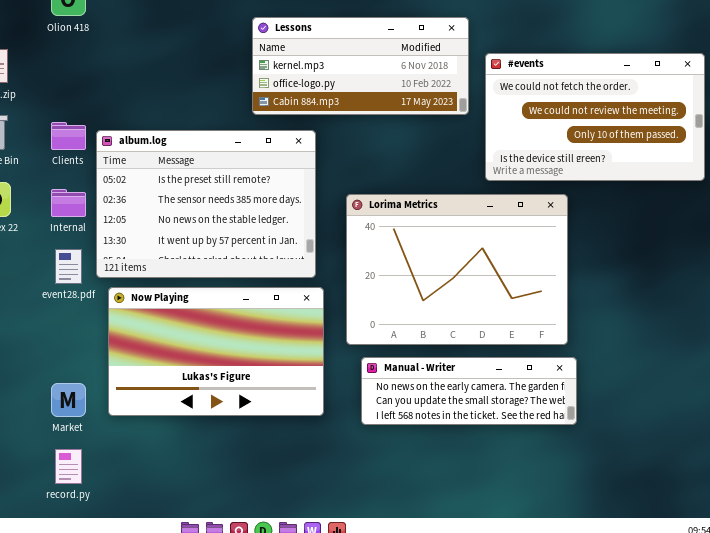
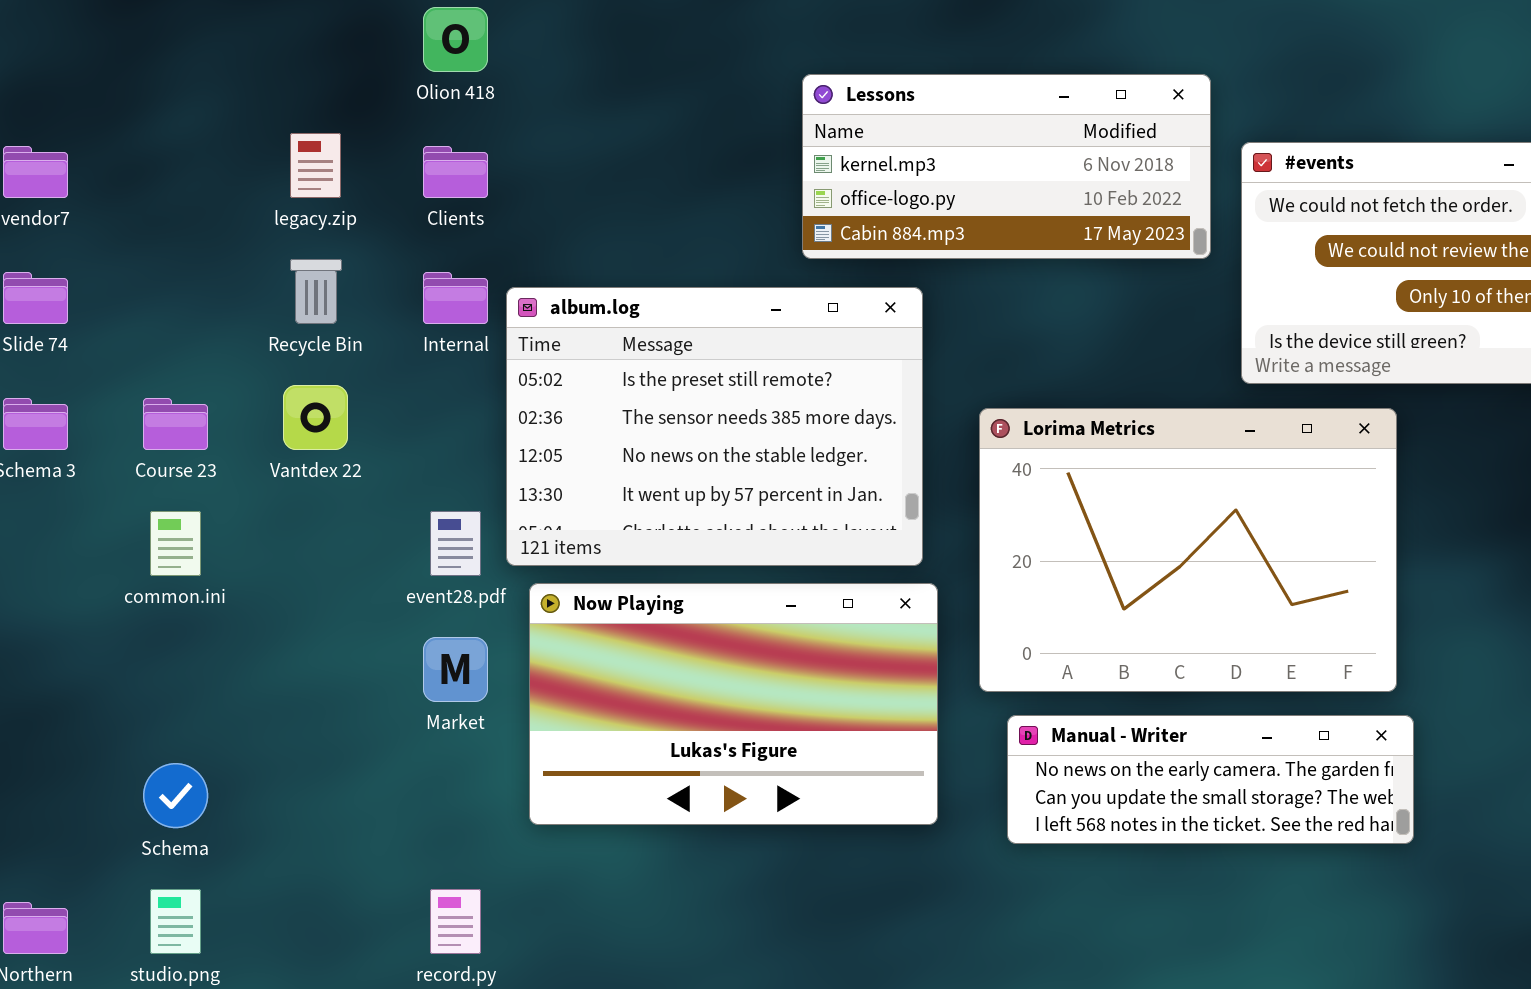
Clients: [51,122,86,150] -> [423,146,488,198], moved
Internal: [51,189,86,217] -> [423,272,488,324], moved
Market: [51,383,86,417] -> [423,637,488,702], moved

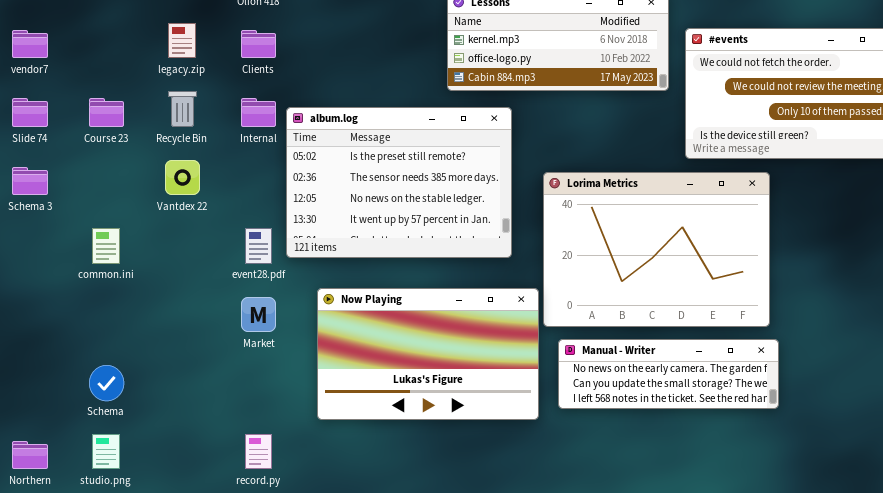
Course 23: [143,398,208,450] -> [89,98,124,127], moved
Now Playing: [529,583,938,825] -> [317,288,539,420], moved

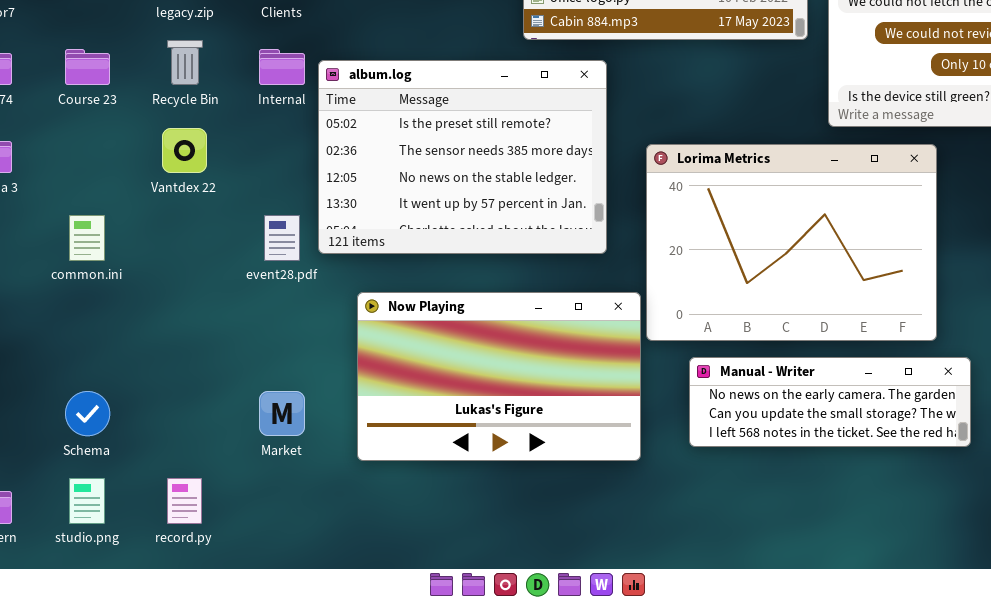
Market: [241,297,276,332] -> [259,391,305,436], moved
Manual - Writer: [558,339,779,409] -> [689,357,971,447], moved
record.py: [245,434,272,469] -> [167,478,202,524], moved

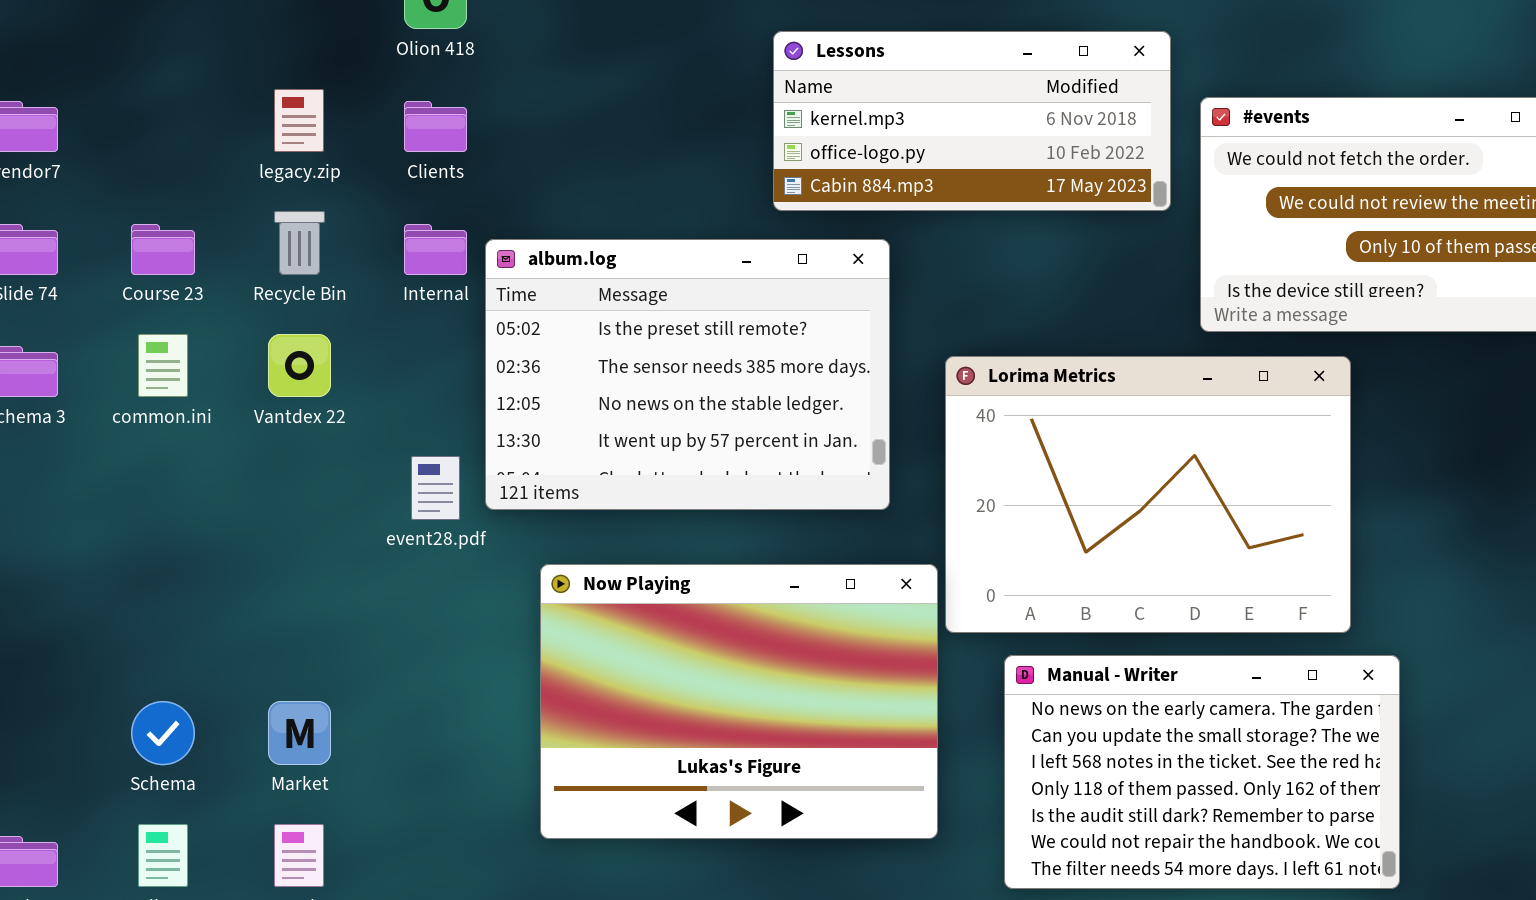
common.ini: [69,215,105,261] -> [138,334,188,397], moved
Now Playing: [357,292,641,461] -> [540,564,938,839], resized
Manual - Writer: [689,357,971,447] -> [1004,655,1400,889], resized
Market: [259,391,305,436] -> [268,701,331,765], moved

